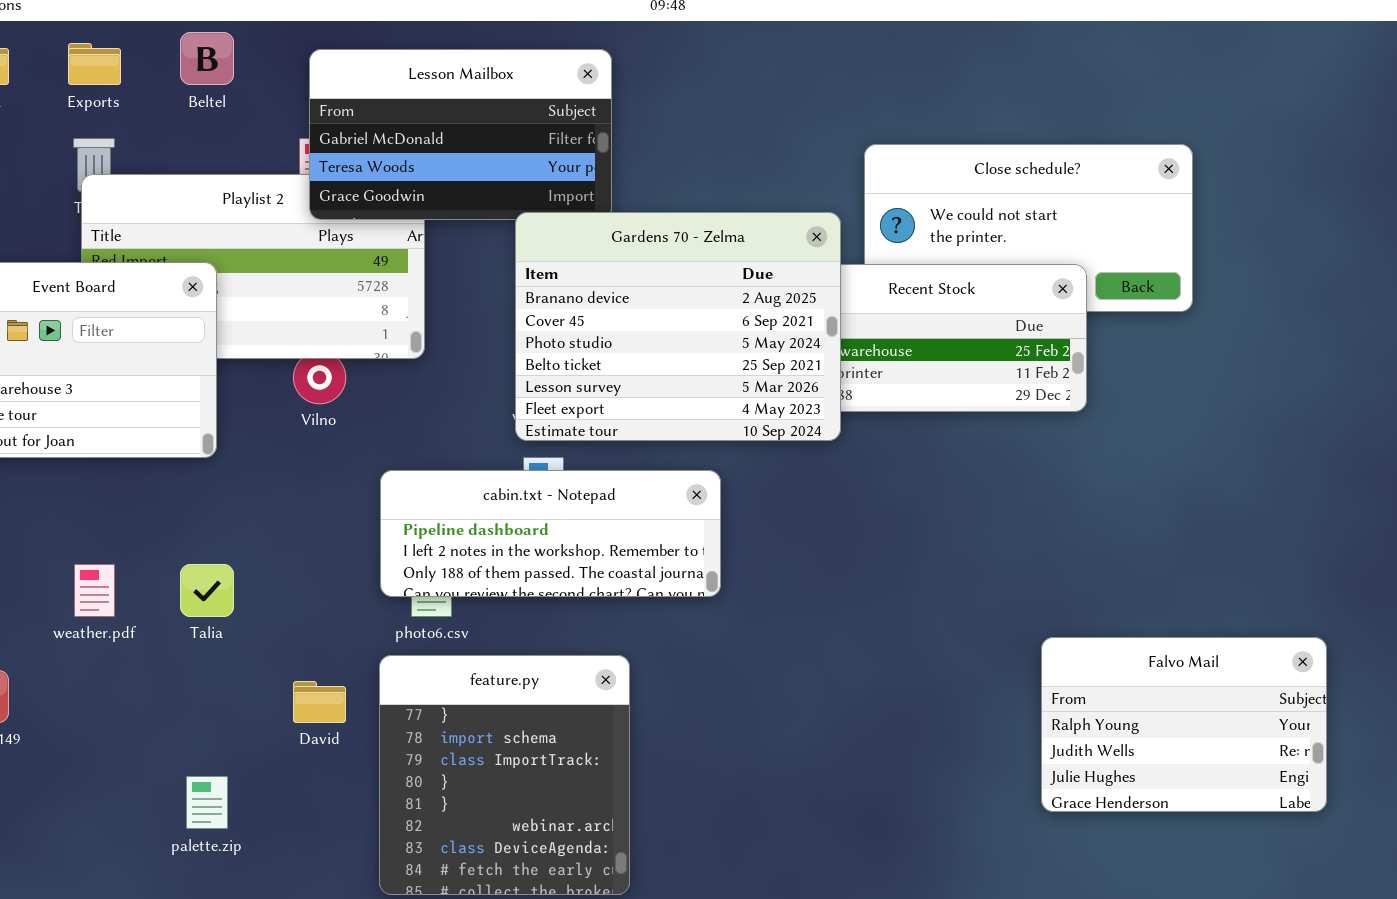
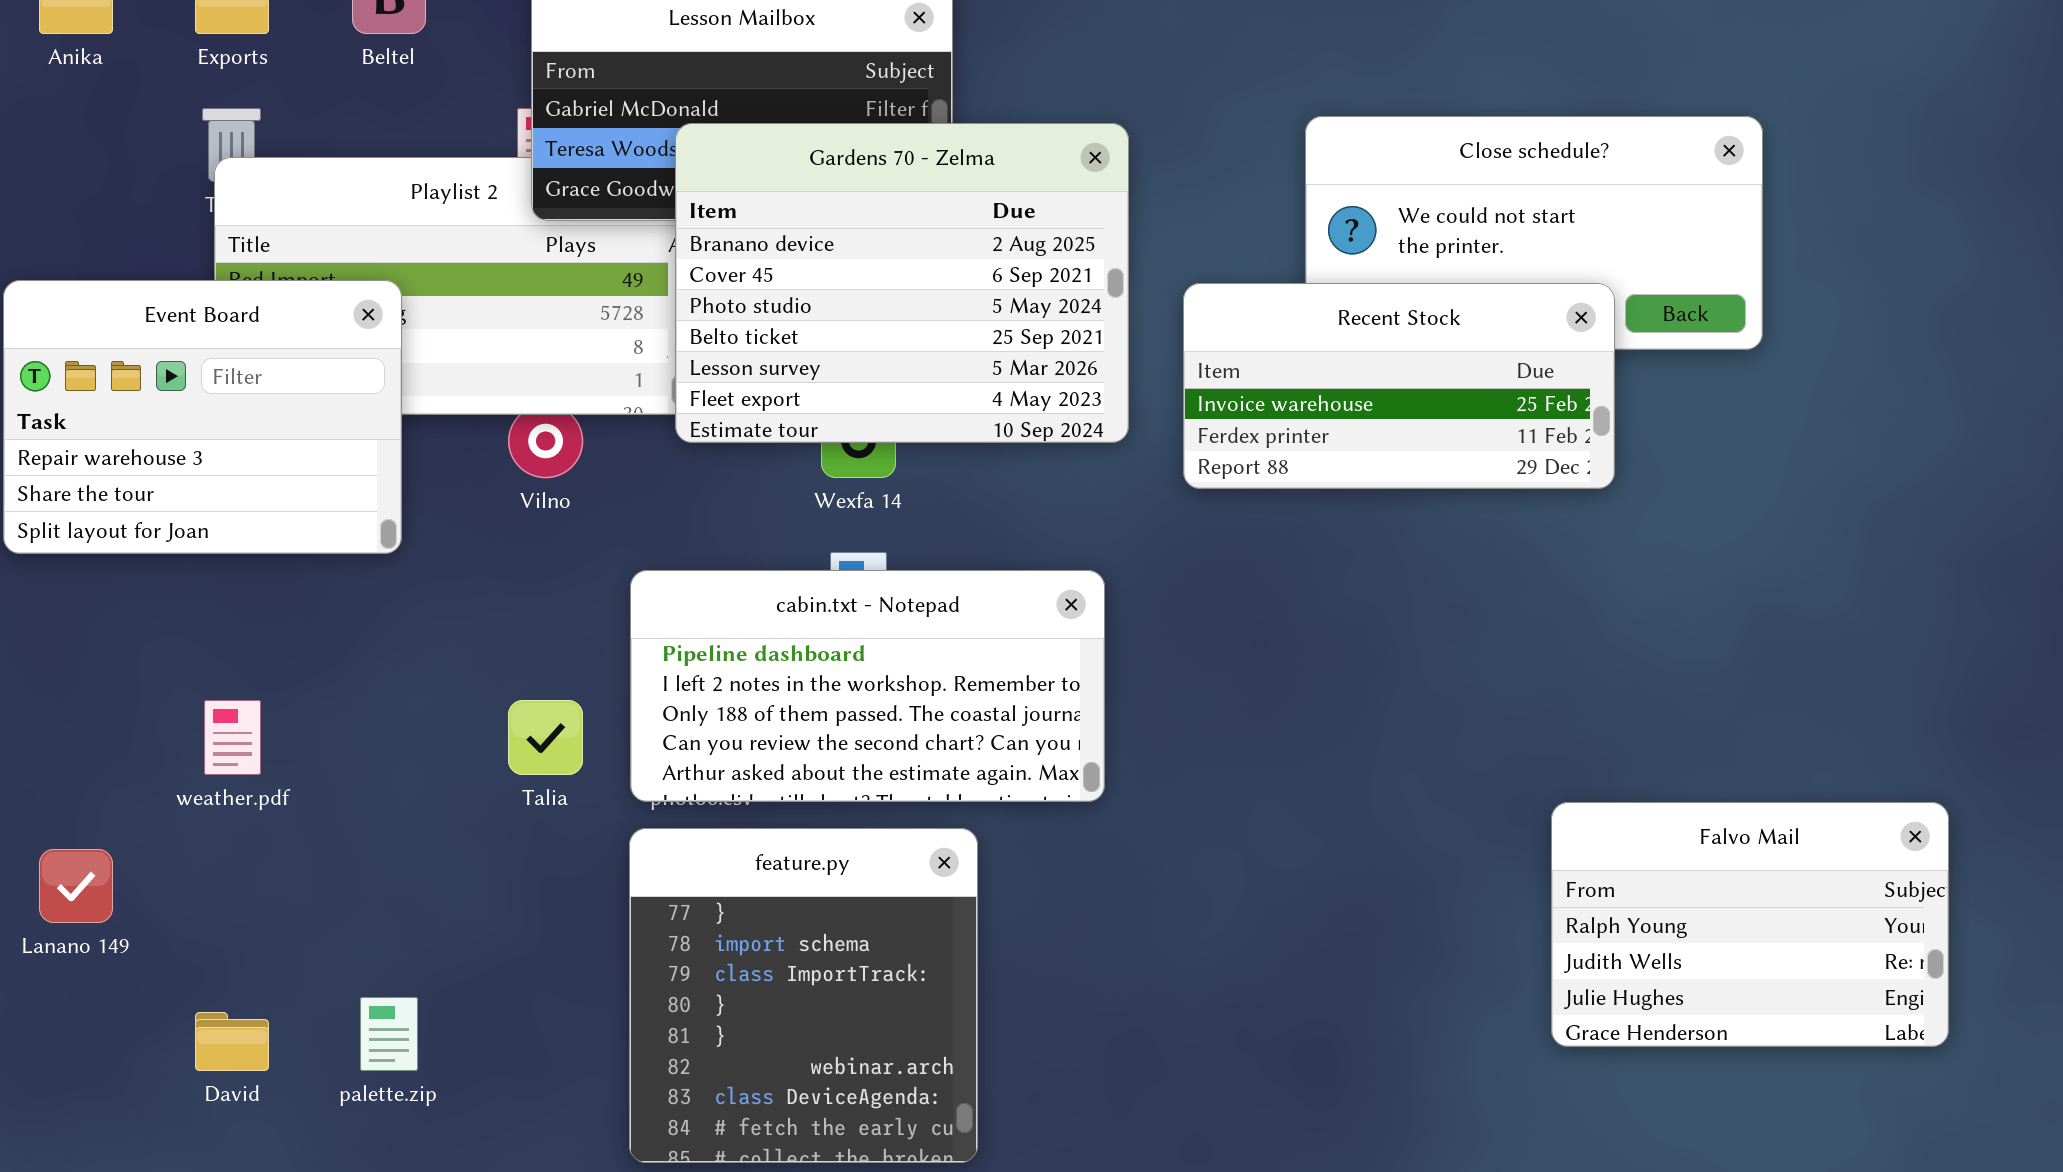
Gardens 70 - Zelma: [515,212,841,441] -> [675,123,1129,443], moved
cabin.txt - Notepad: [380,470,721,597] -> [630,570,1105,802], resized
Talia: [180,564,234,617] -> [508,700,583,775], moved
David: [293,681,346,723] -> [195,1012,269,1071], moved

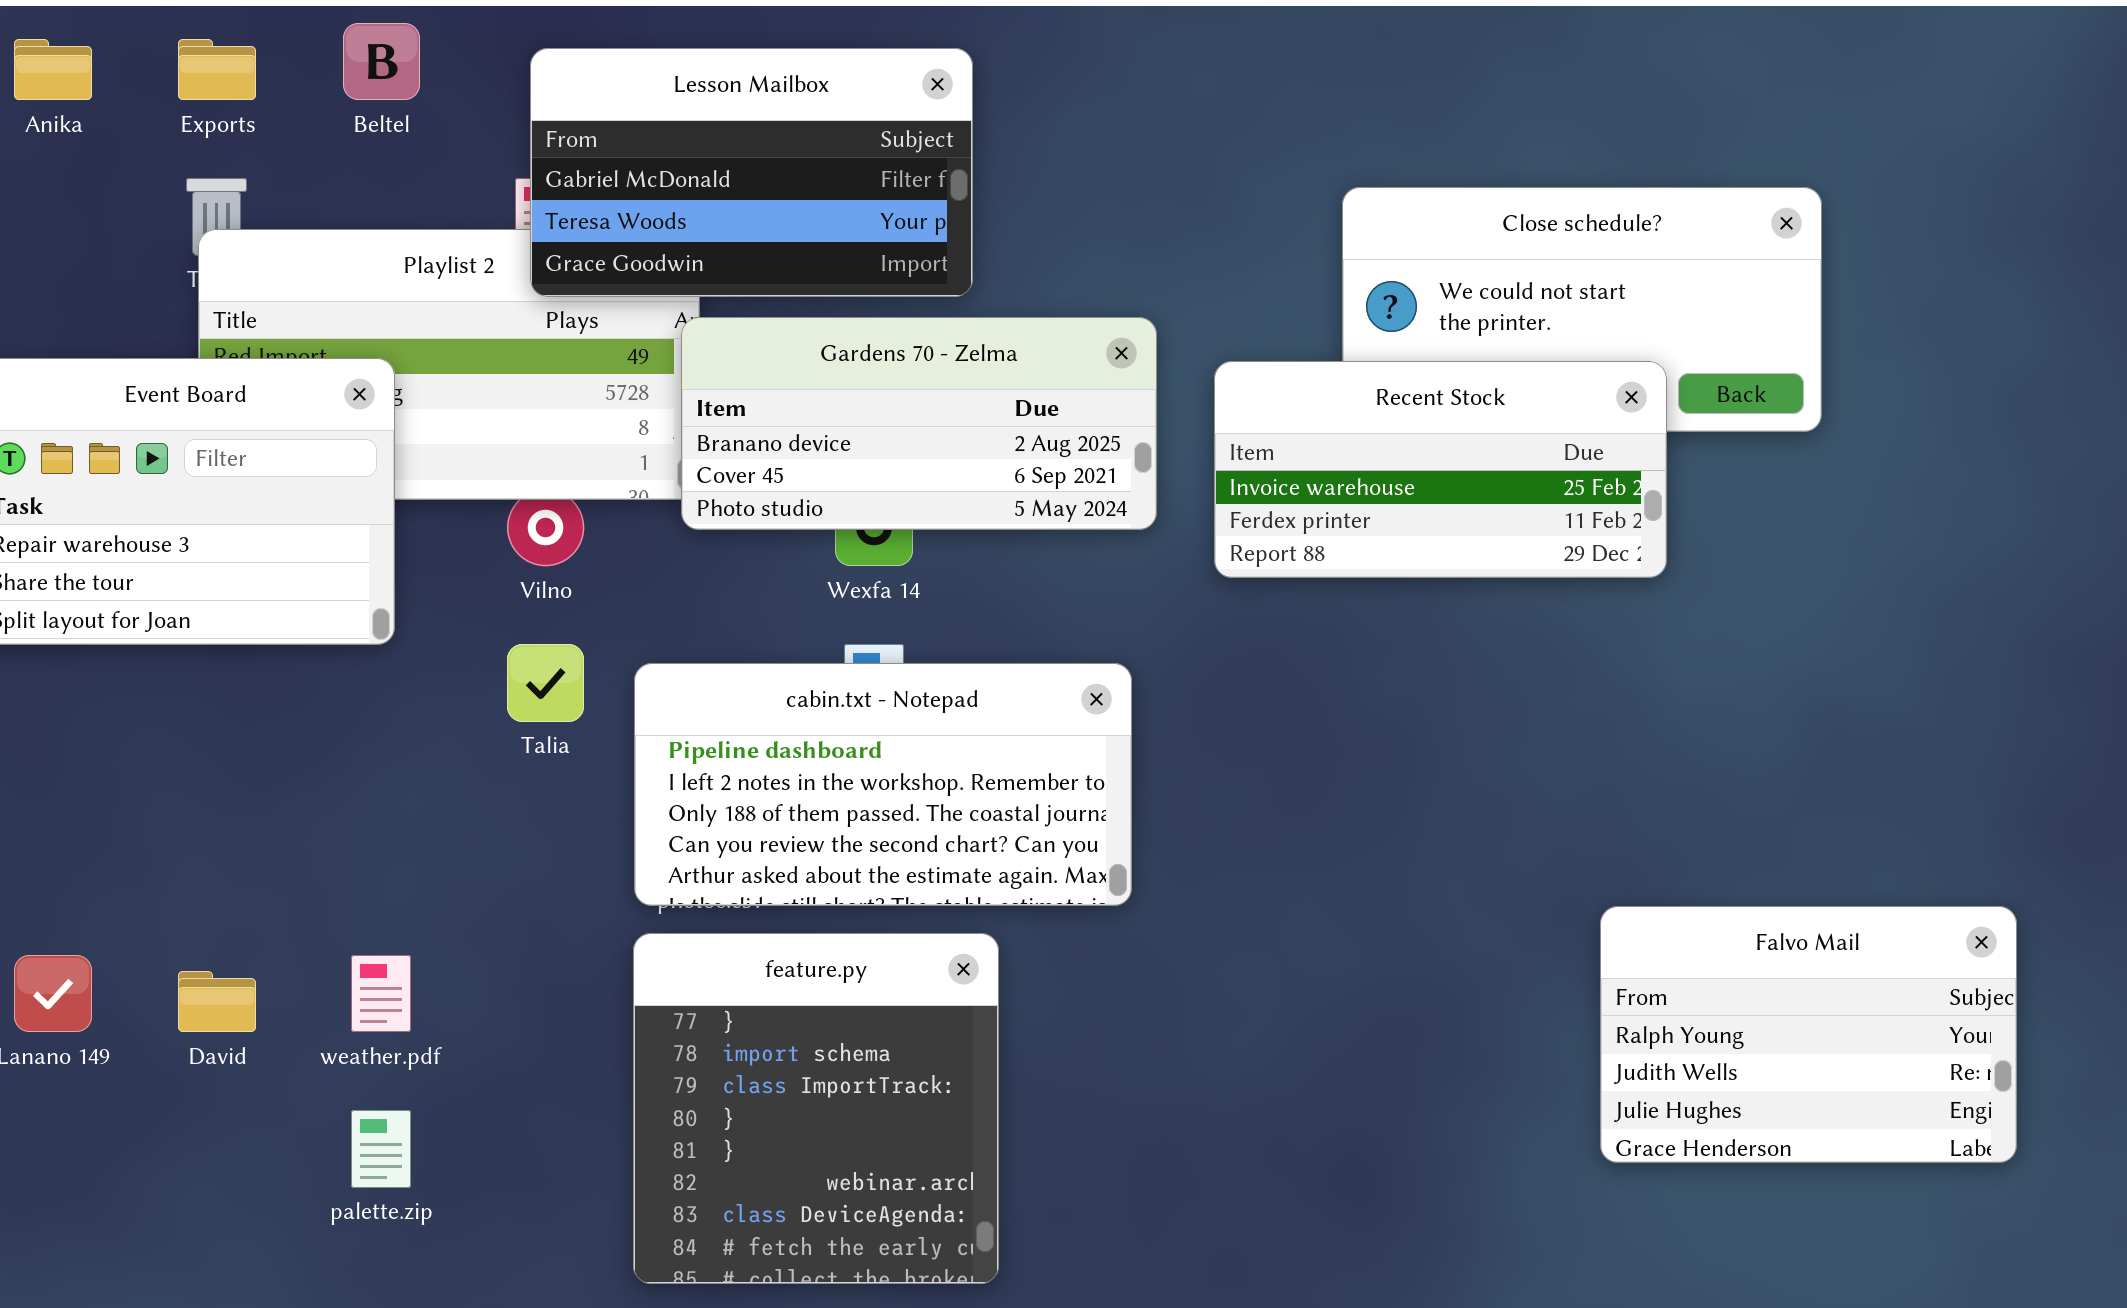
Gardens 70 - Zelma: [675,123,1129,443] -> [681,317,1157,530], resized
weather.pdf: [204,700,261,775] -> [351,955,411,1032], moved
Talia: [508,700,583,775] -> [507,644,584,722], moved
David: [195,1012,269,1071] -> [178,971,256,1032], moved

